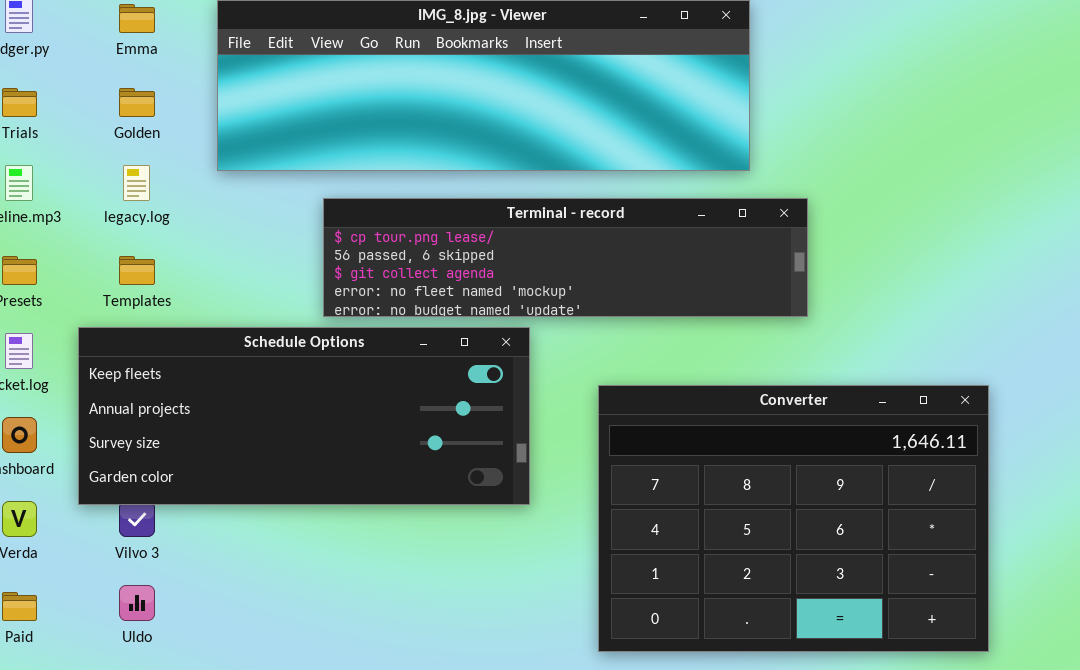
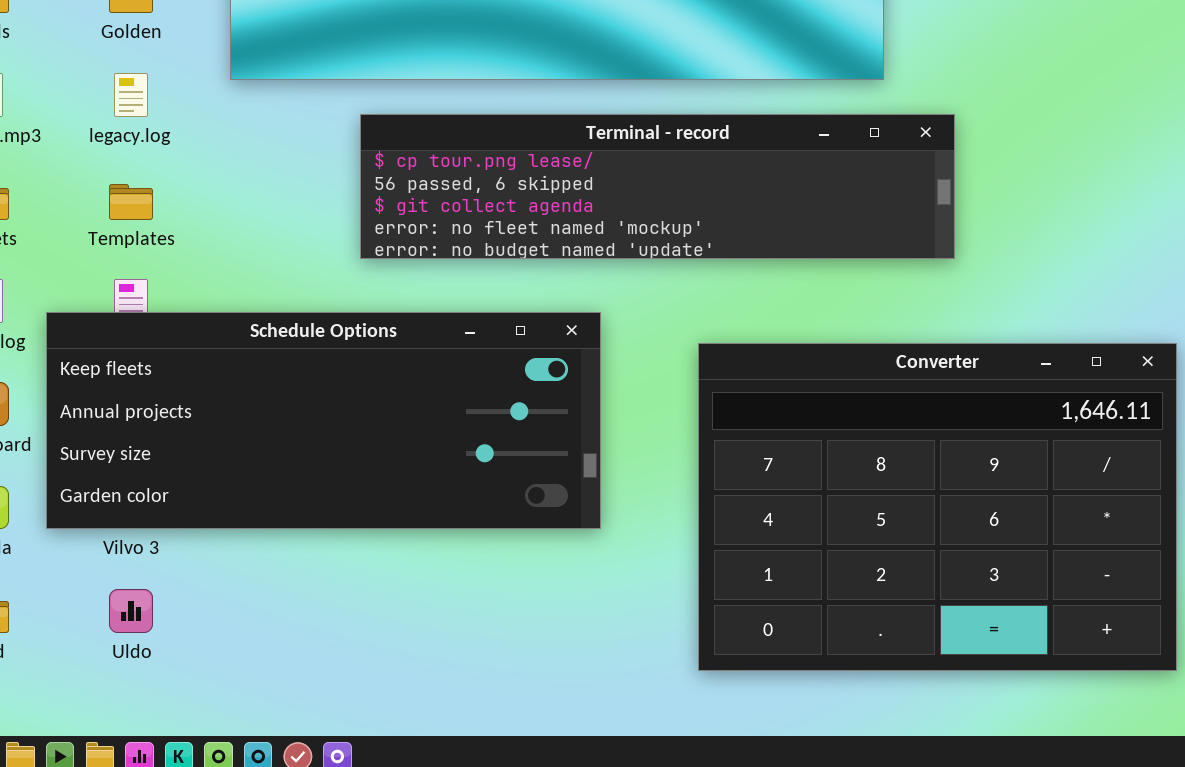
Schedule Options: [78,327,530,505] -> [46,312,601,529], moved

